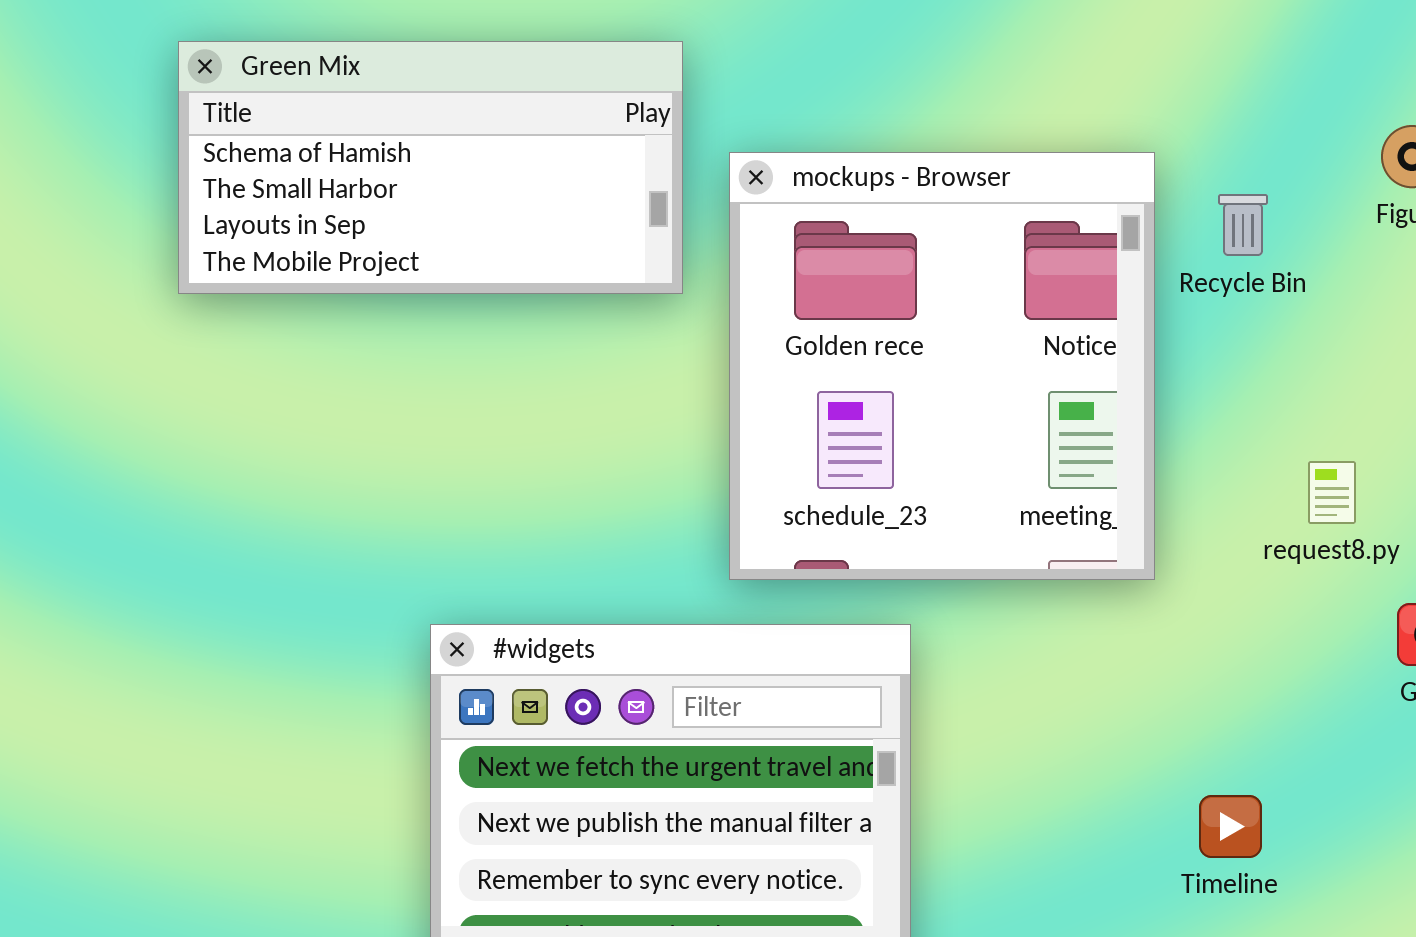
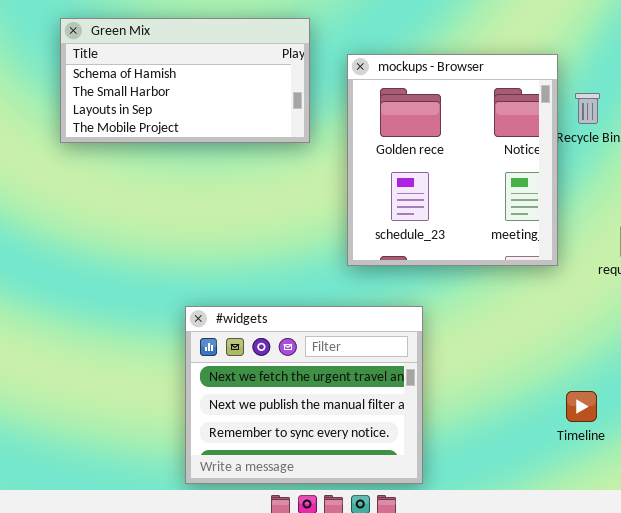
mockups - Browser: [729,152,1155,580] -> [347,54,558,266], moved

